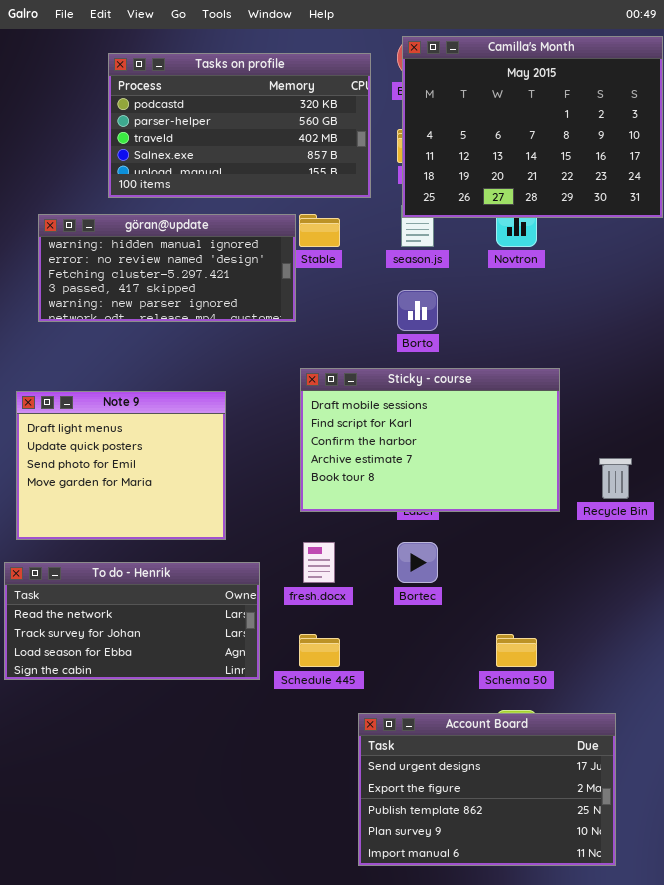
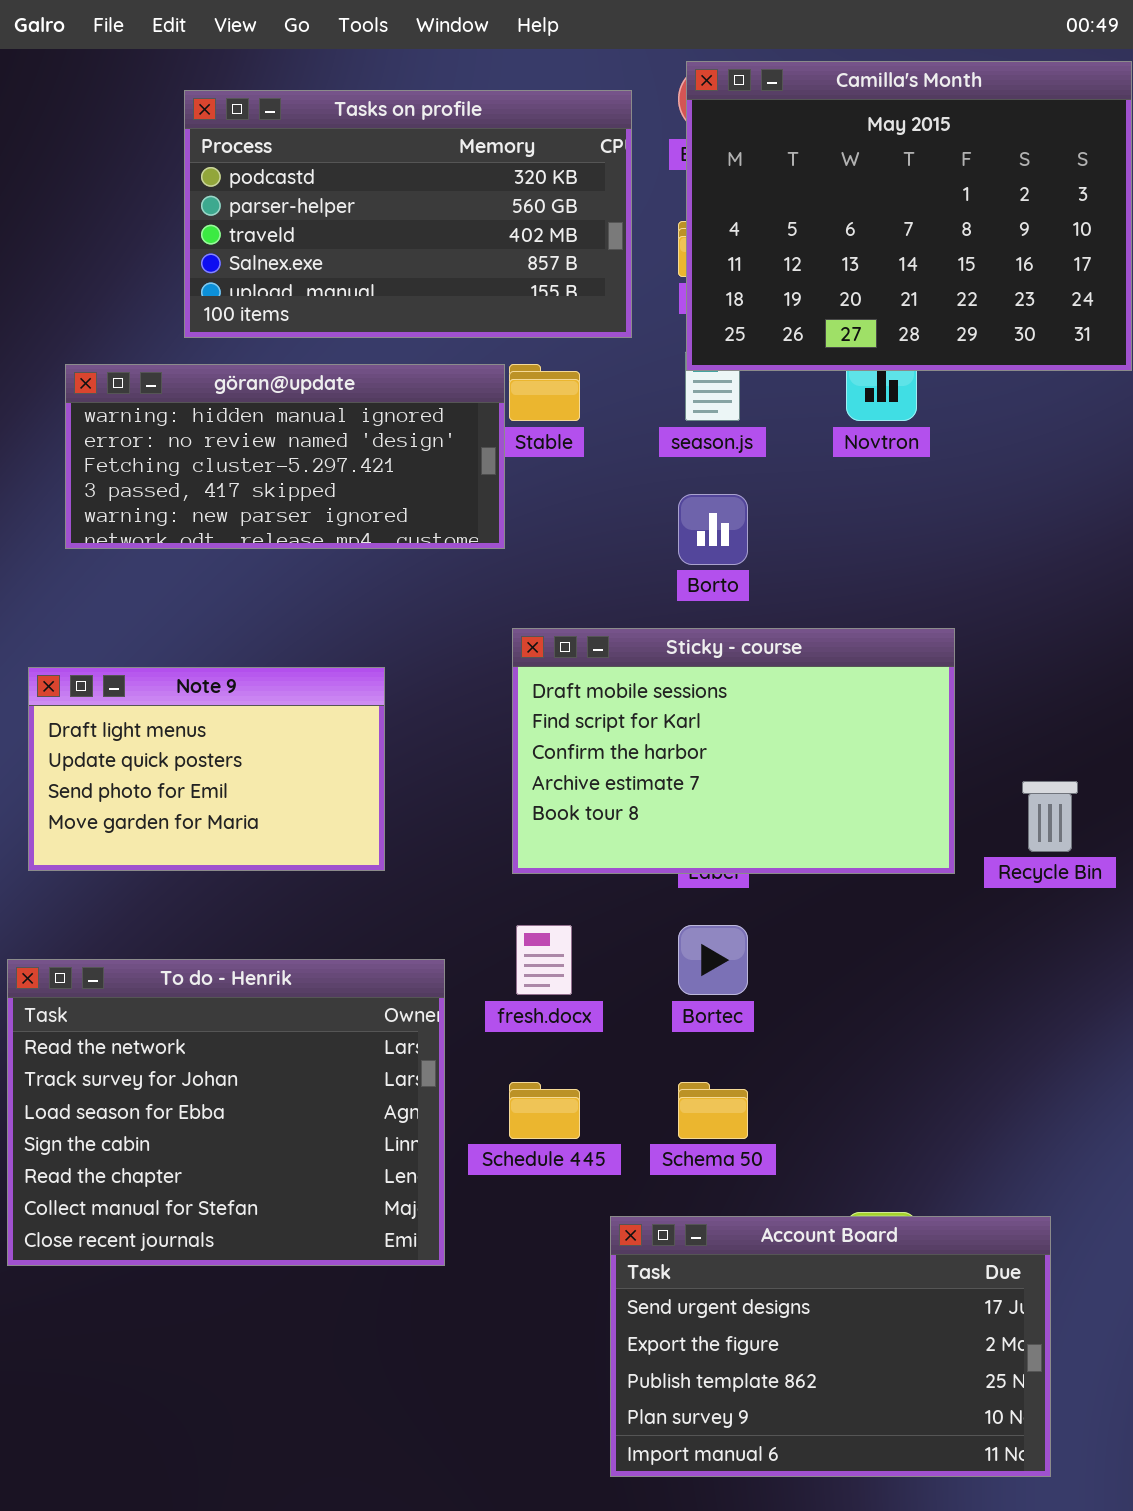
Note 9: [16,391,226,540] -> [28,667,385,871], resized
To do - Henrik: [4,562,260,680] -> [7,959,445,1266], resized
Schema 50: [496,634,537,667] -> [678,1082,748,1139], moved

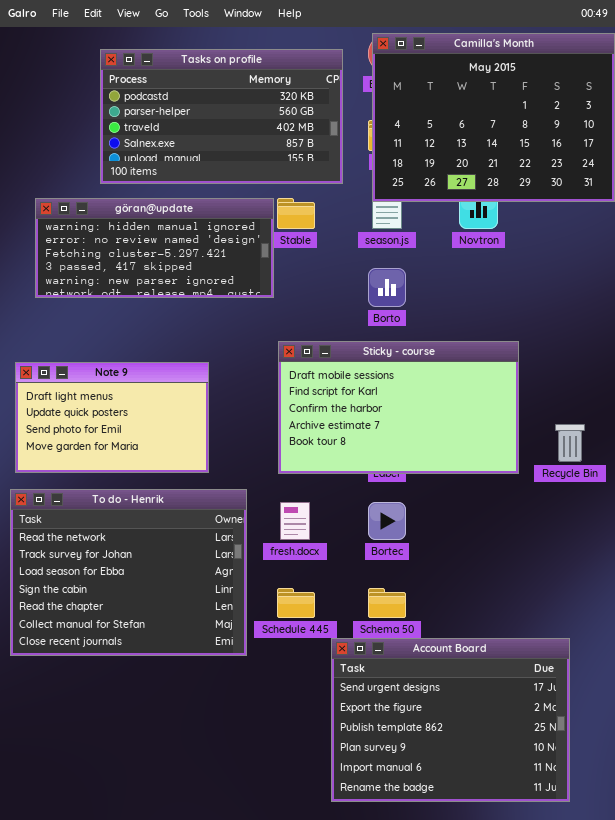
To do - Henrik: [7,959,445,1266] -> [10,489,247,656], moved
Account Board: [610,1216,1051,1477] -> [331,638,570,802], resized

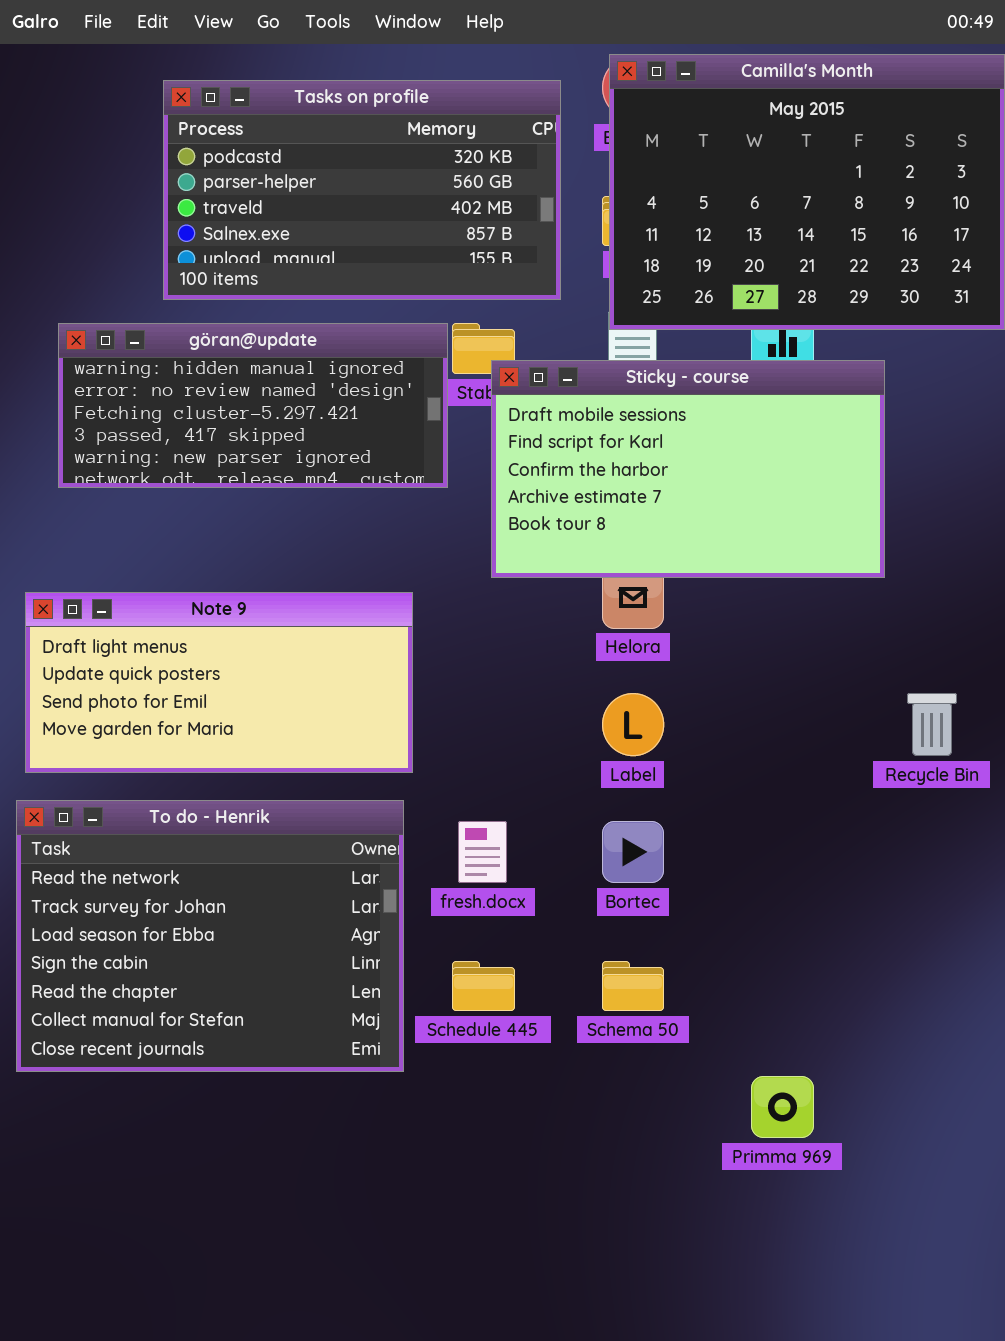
Sticky - course: [278,341,519,474] -> [491,360,885,578], moved
Note 9: [15,362,209,473] -> [25,592,413,773], resized
Account Board: [331,638,570,802] -> none, closed

